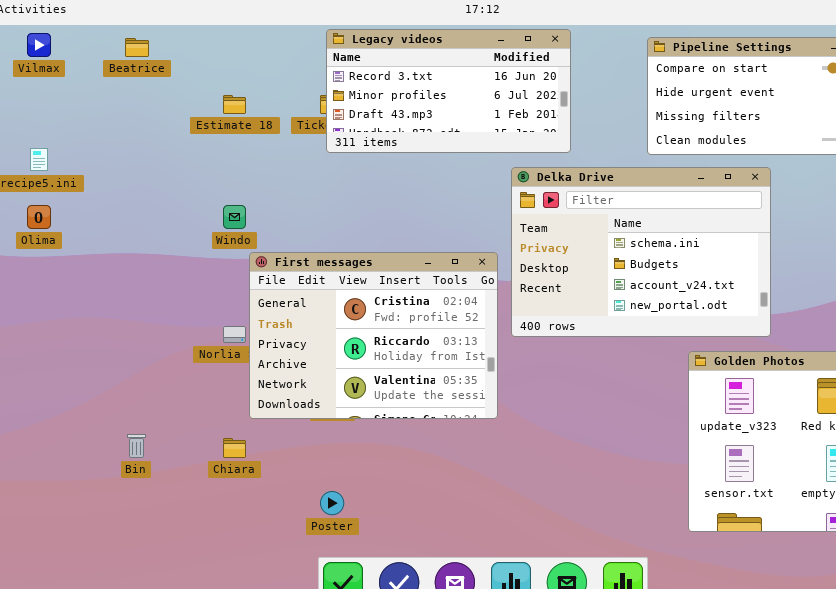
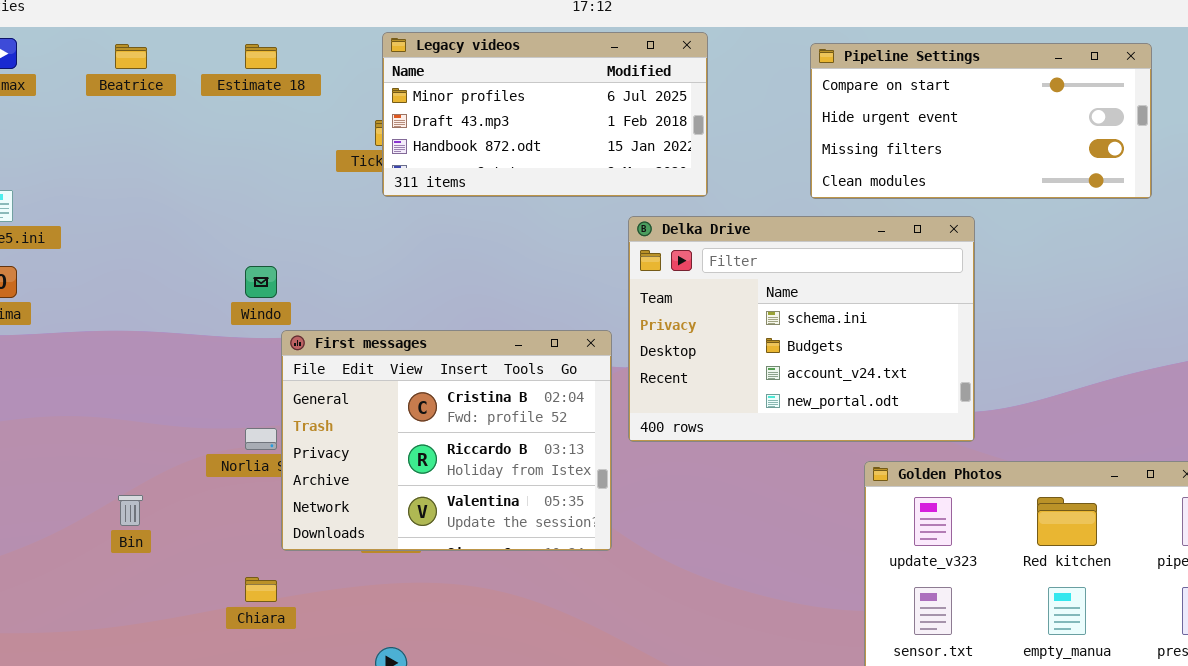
Legacy videos: [326,29,571,153] -> [382,32,708,197], scrolled down 1 row
Estimate 18: [223,95,246,114] -> [245,44,277,69], moved
Bin: [127,434,146,458] -> [118,495,143,526], moved

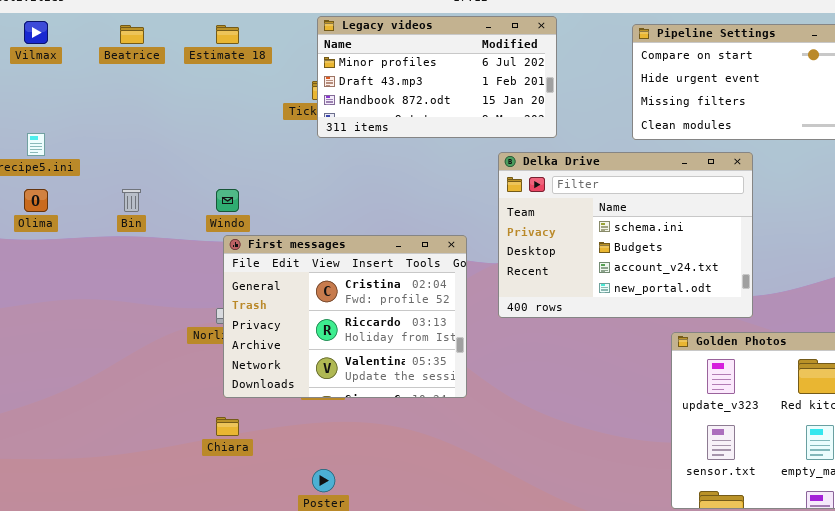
First messages: [281,330,612,551] -> [223,235,467,398], moved
Bin: [118,495,143,526] -> [122,189,141,212], moved

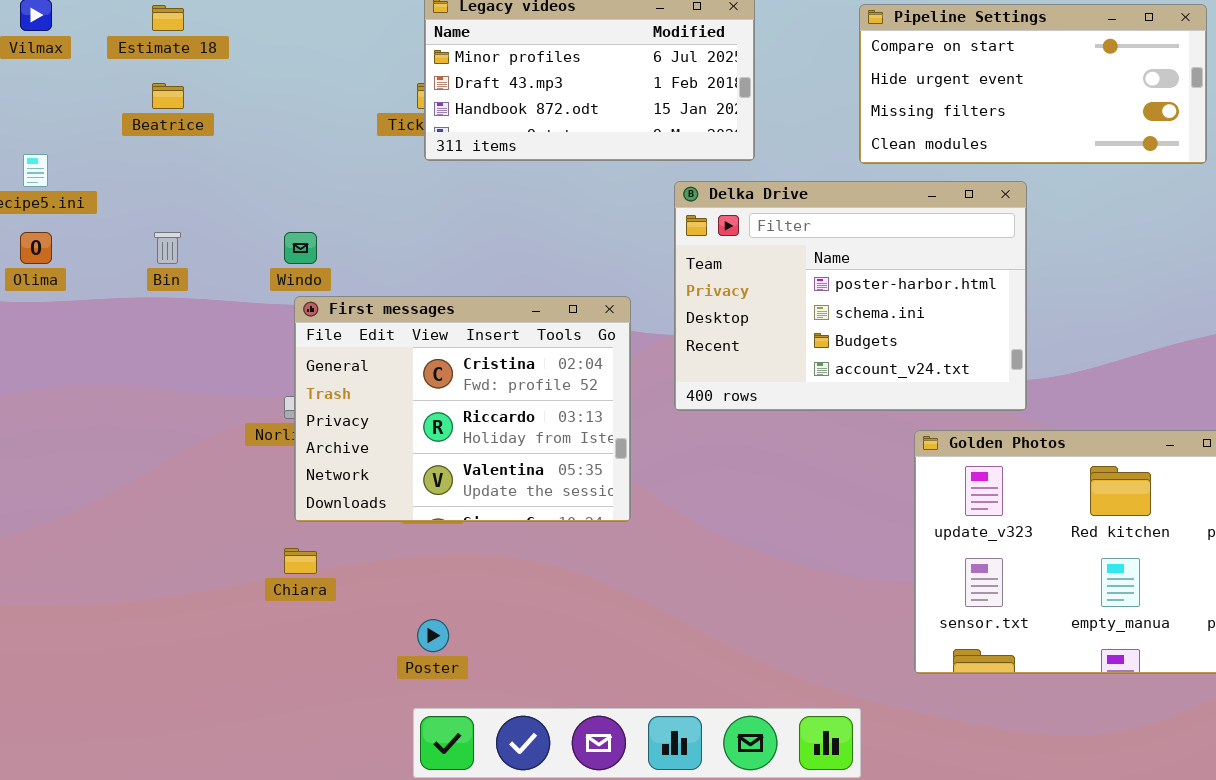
Beatrice: [120,25,144,44] -> [152,83,184,109], moved
Estimate 18: [216,25,239,44] -> [152,5,184,31], moved
Delka Drive: [498,152,753,318] -> [674,181,1027,411], scrolled up 1 row

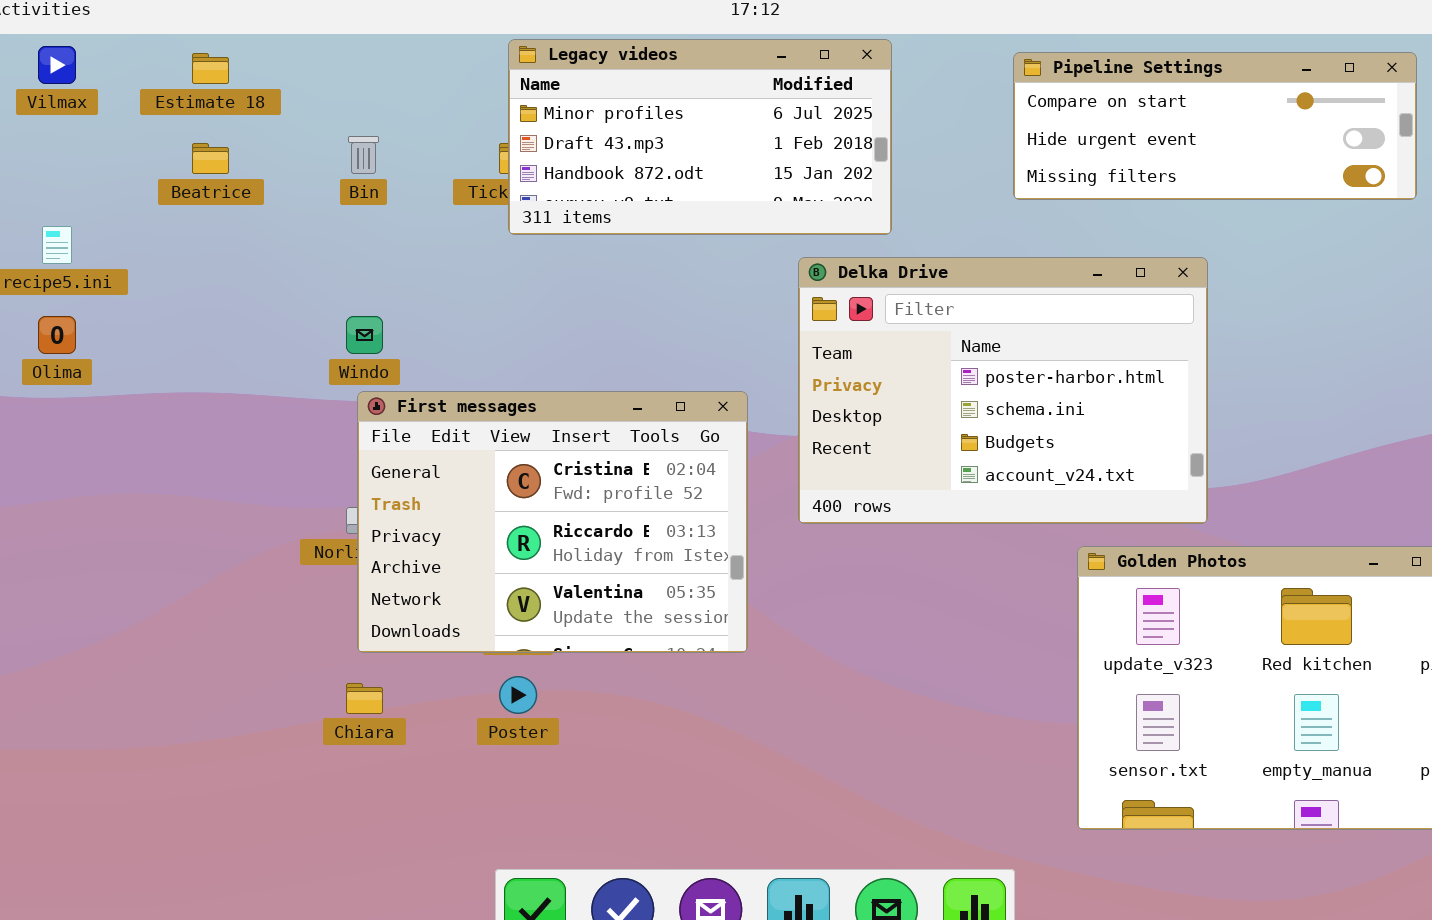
Pipeline Settings: [859,4,1207,164] -> [1013,52,1417,200], resized
Bin: [154,232,181,264] -> [348,136,379,174], moved
Poster: [417,619,449,652] -> [499,676,537,714], moved

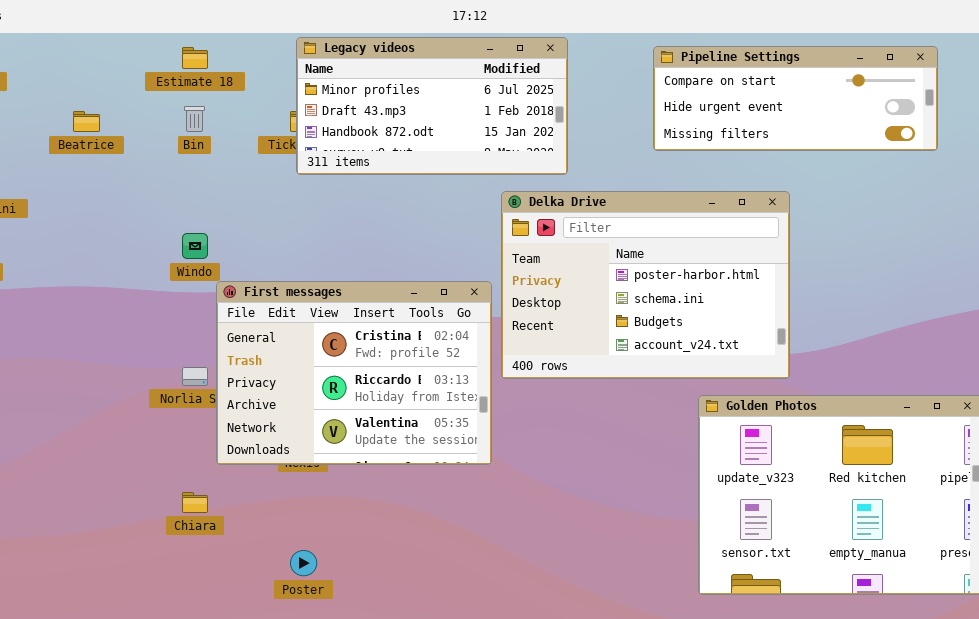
Estimate 18: [192,53,229,84] -> [182,47,208,69], moved
First messages: [357,391,748,653] -> [216,281,492,465], moved
Poster: [499,676,537,714] -> [290,550,317,576], moved

